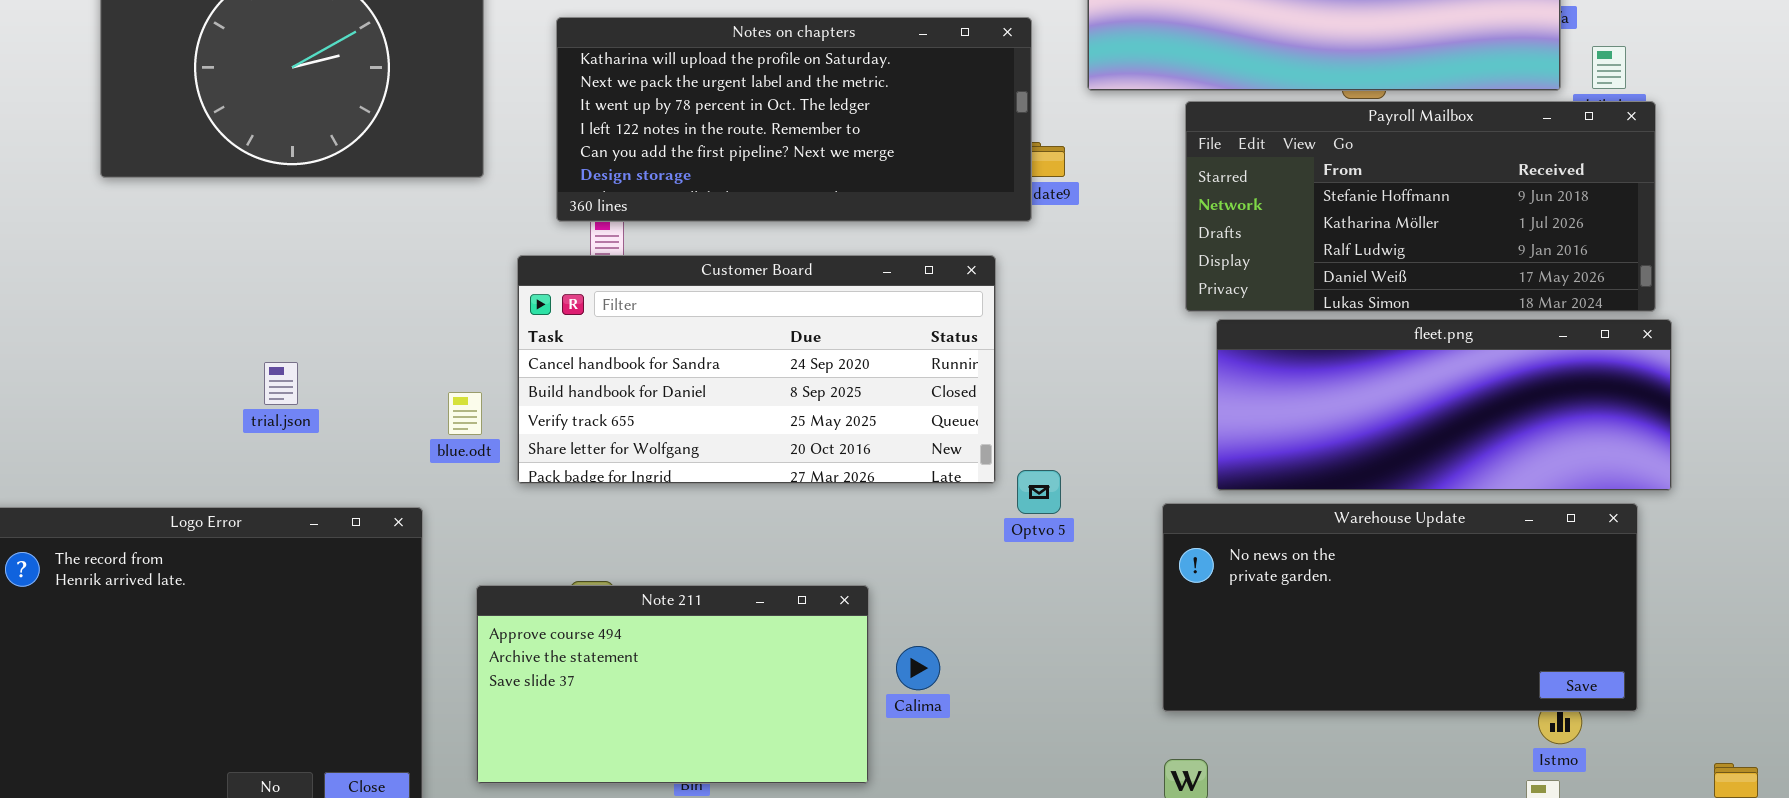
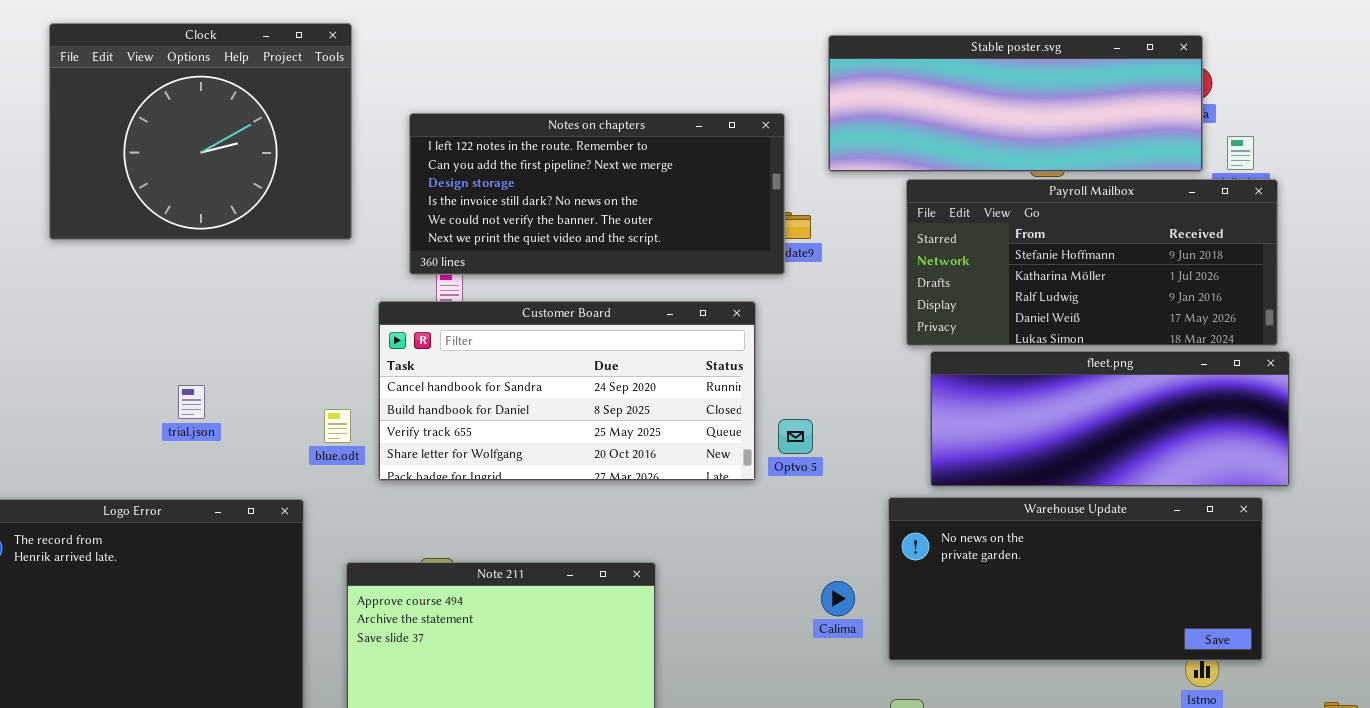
Notes on chapters: [556,17,1032,222] -> [409,113,785,275], scrolled down 3 rows
Optvo 5: [1017,470,1061,514] -> [778,419,813,454], moved
Calima: [896,646,940,690] -> [821,581,855,616], moved

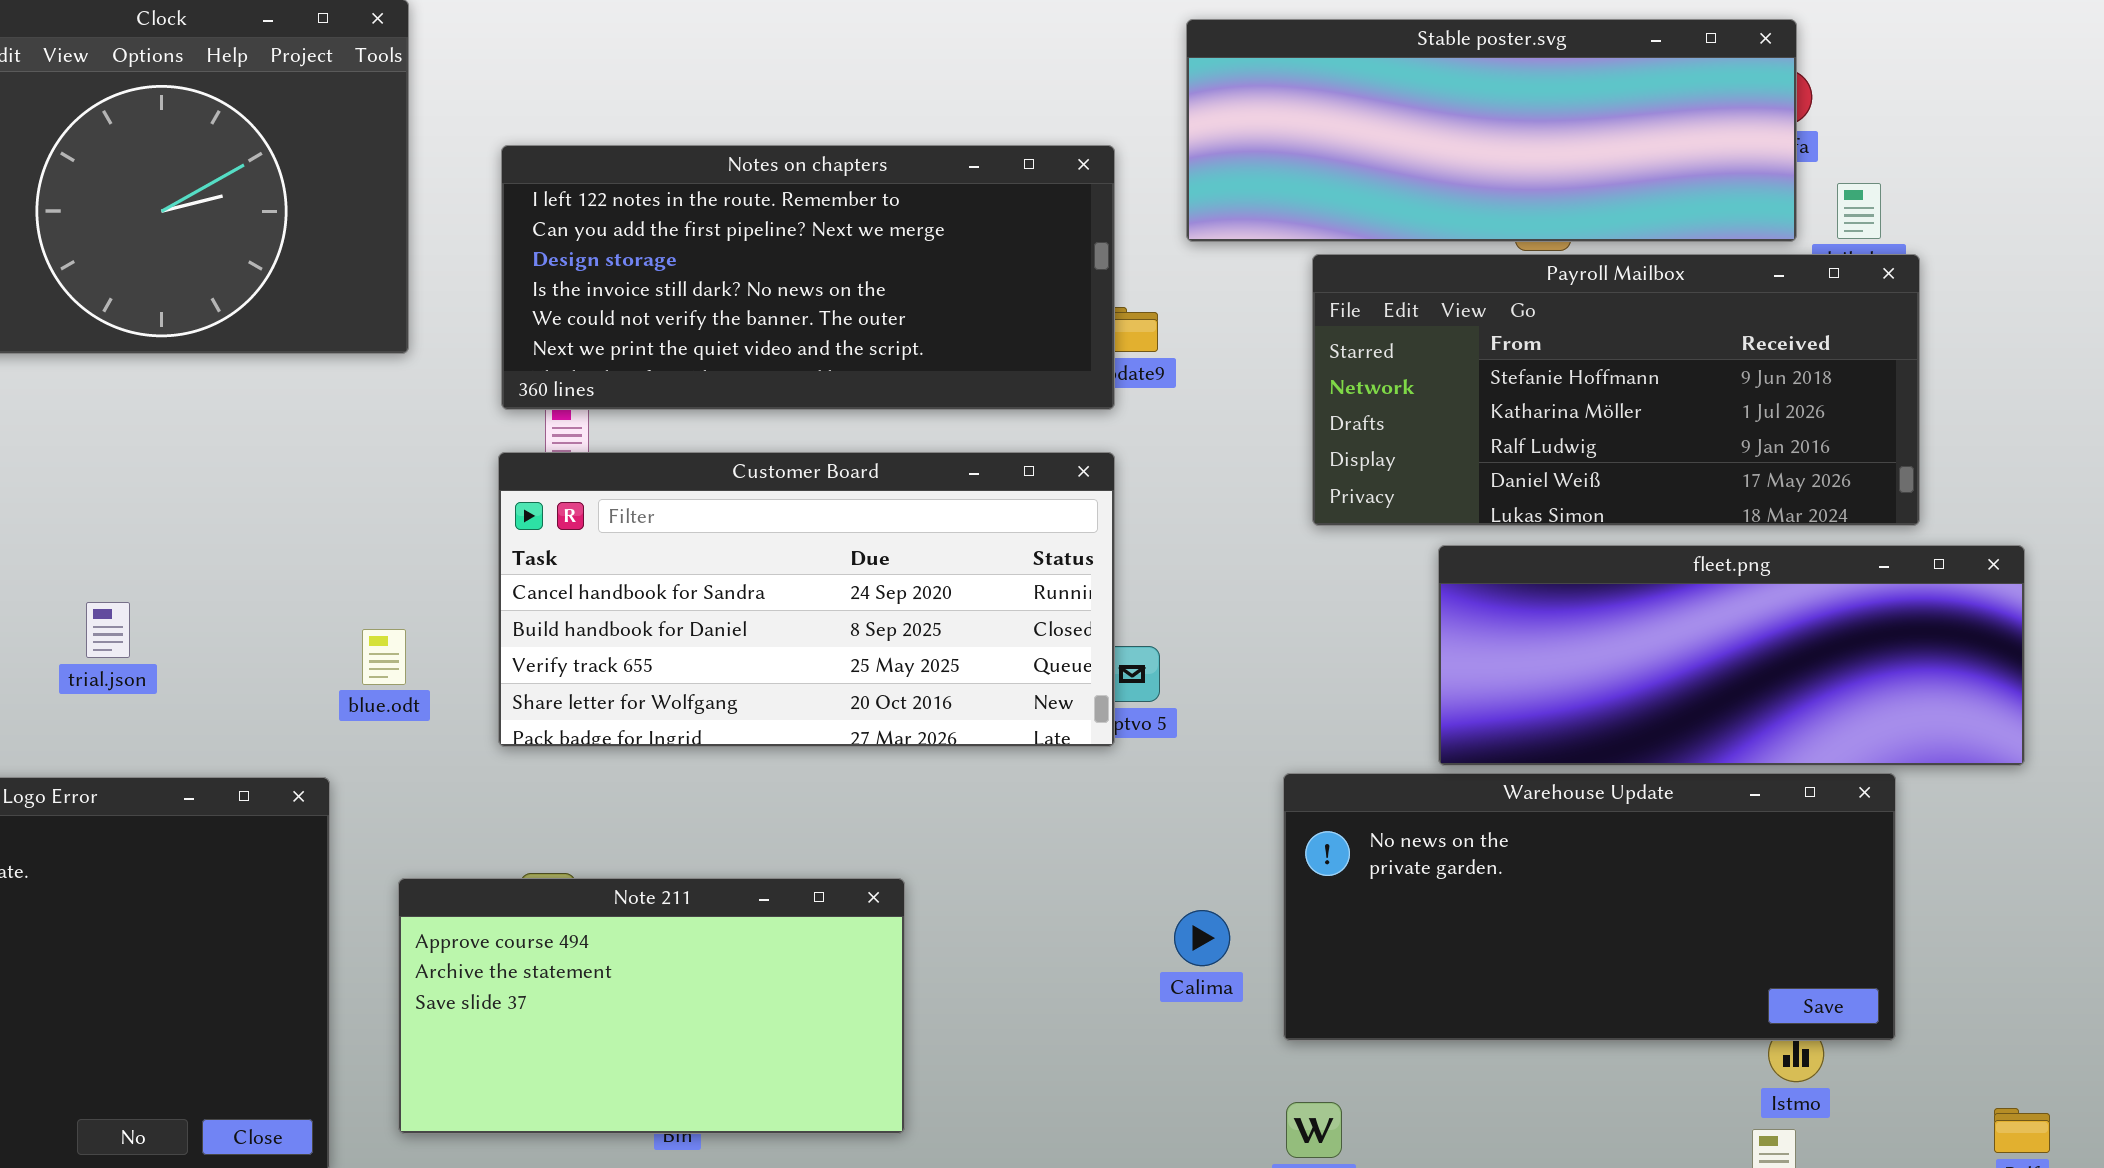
Customer Board: [378,301,756,481] -> [498,452,1115,747], moved
fleet.png: [930,351,1290,487] -> [1438,545,2025,766], moved
trial.json: [178,385,205,419] -> [86,602,130,658], moved

